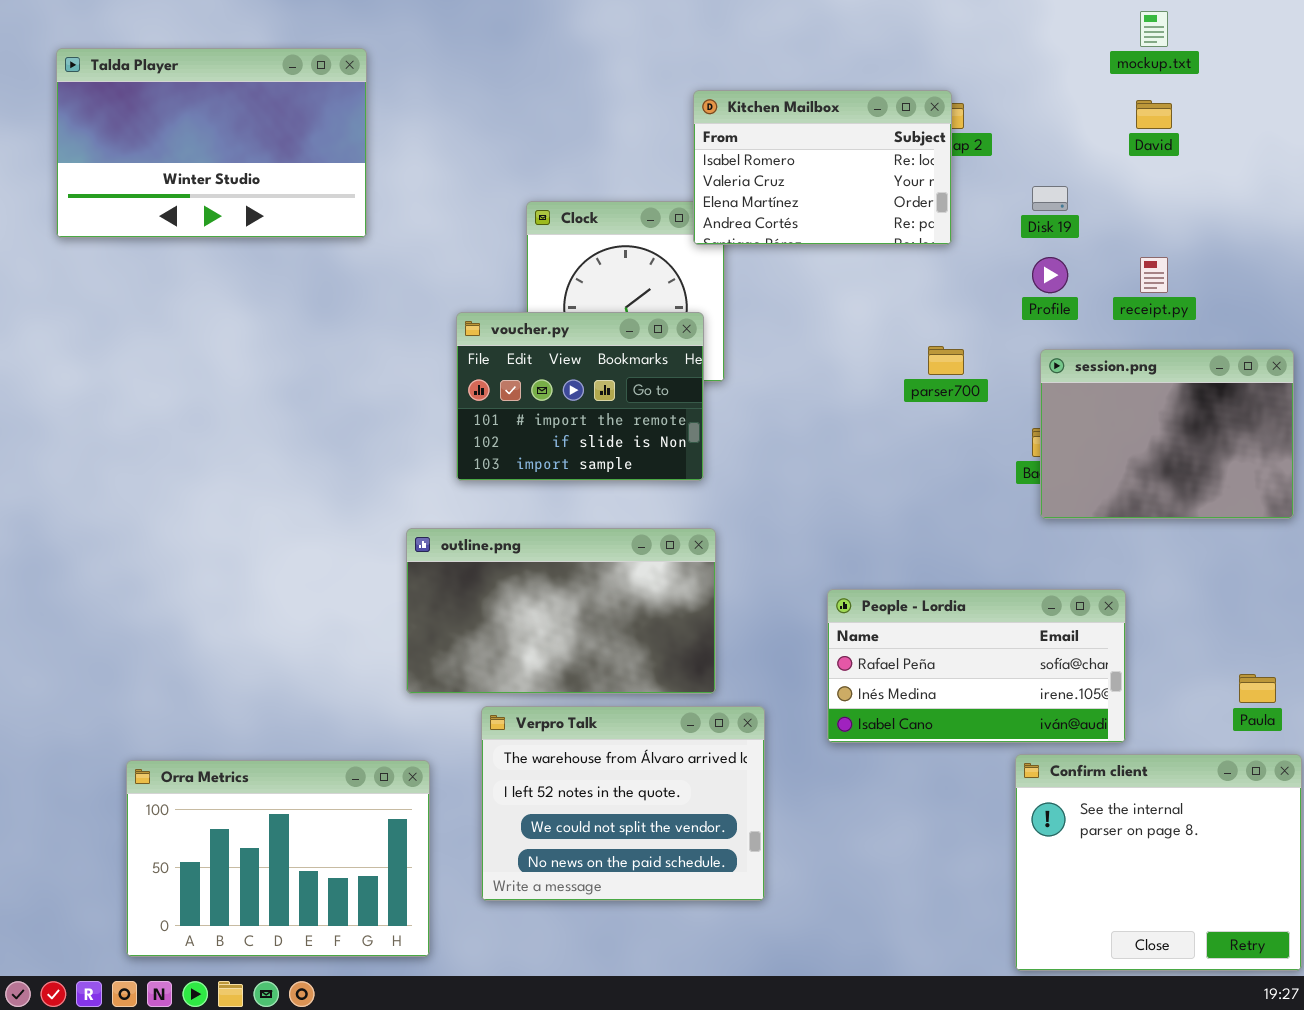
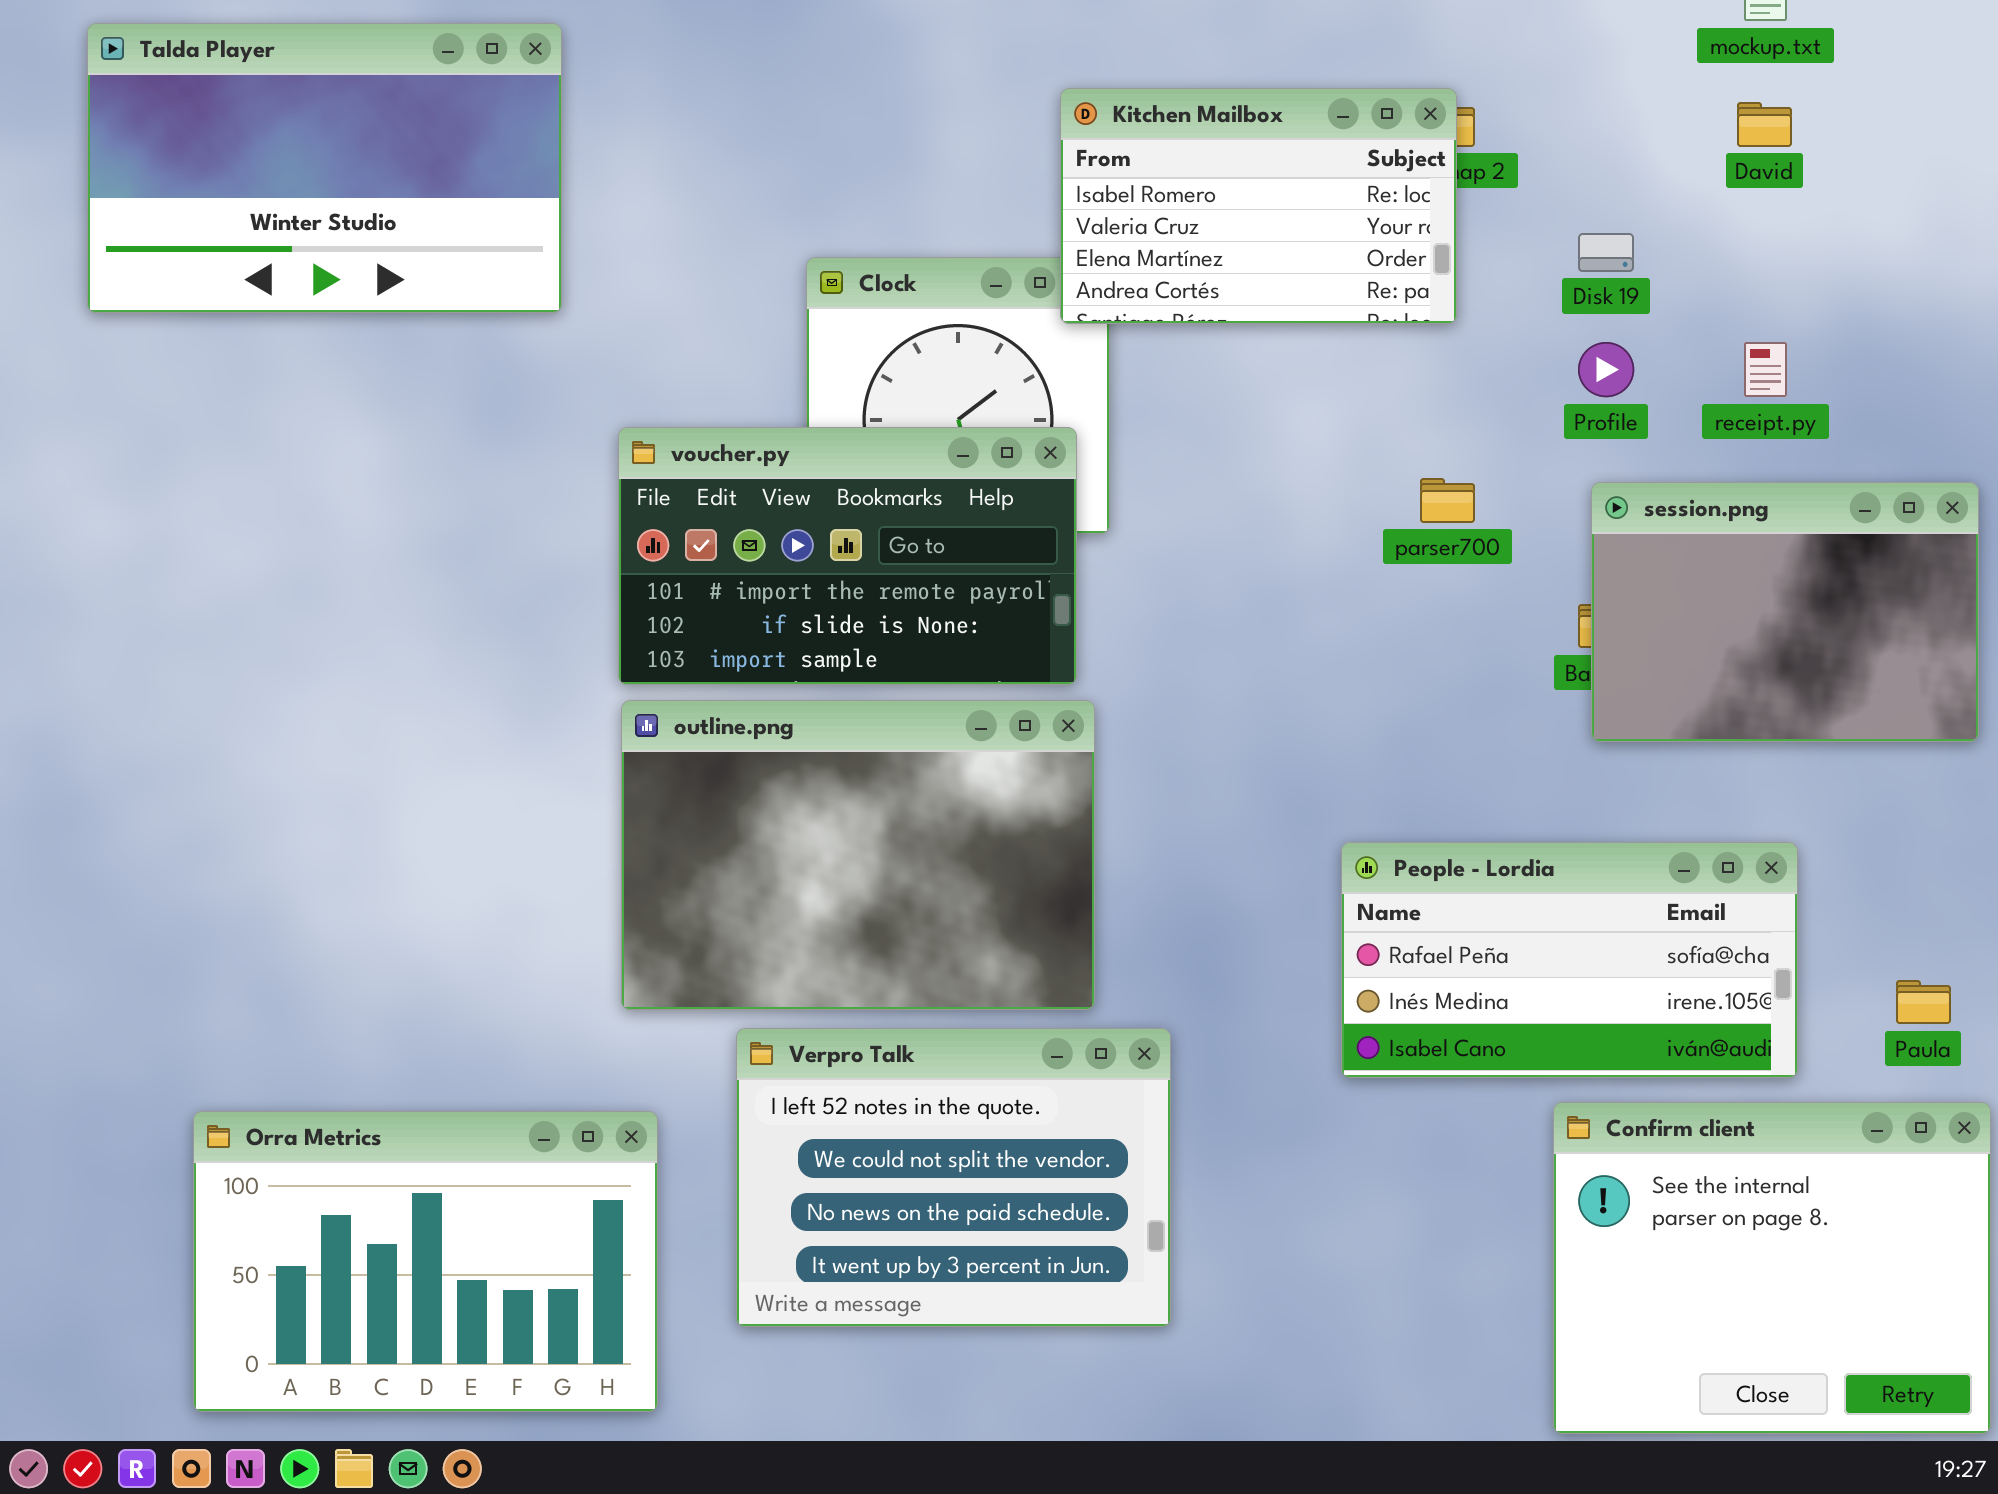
voucher.py: [456,312,704,481] -> [618,427,1077,685], resized
outline.png: [406,528,716,694] -> [621,700,1095,1010], resized
People - Lordia: [827,589,1126,743] -> [1341,842,1798,1078], moved
Verpro Talk: [481,706,765,901] -> [736,1028,1171,1327], scrolled down 1 row

